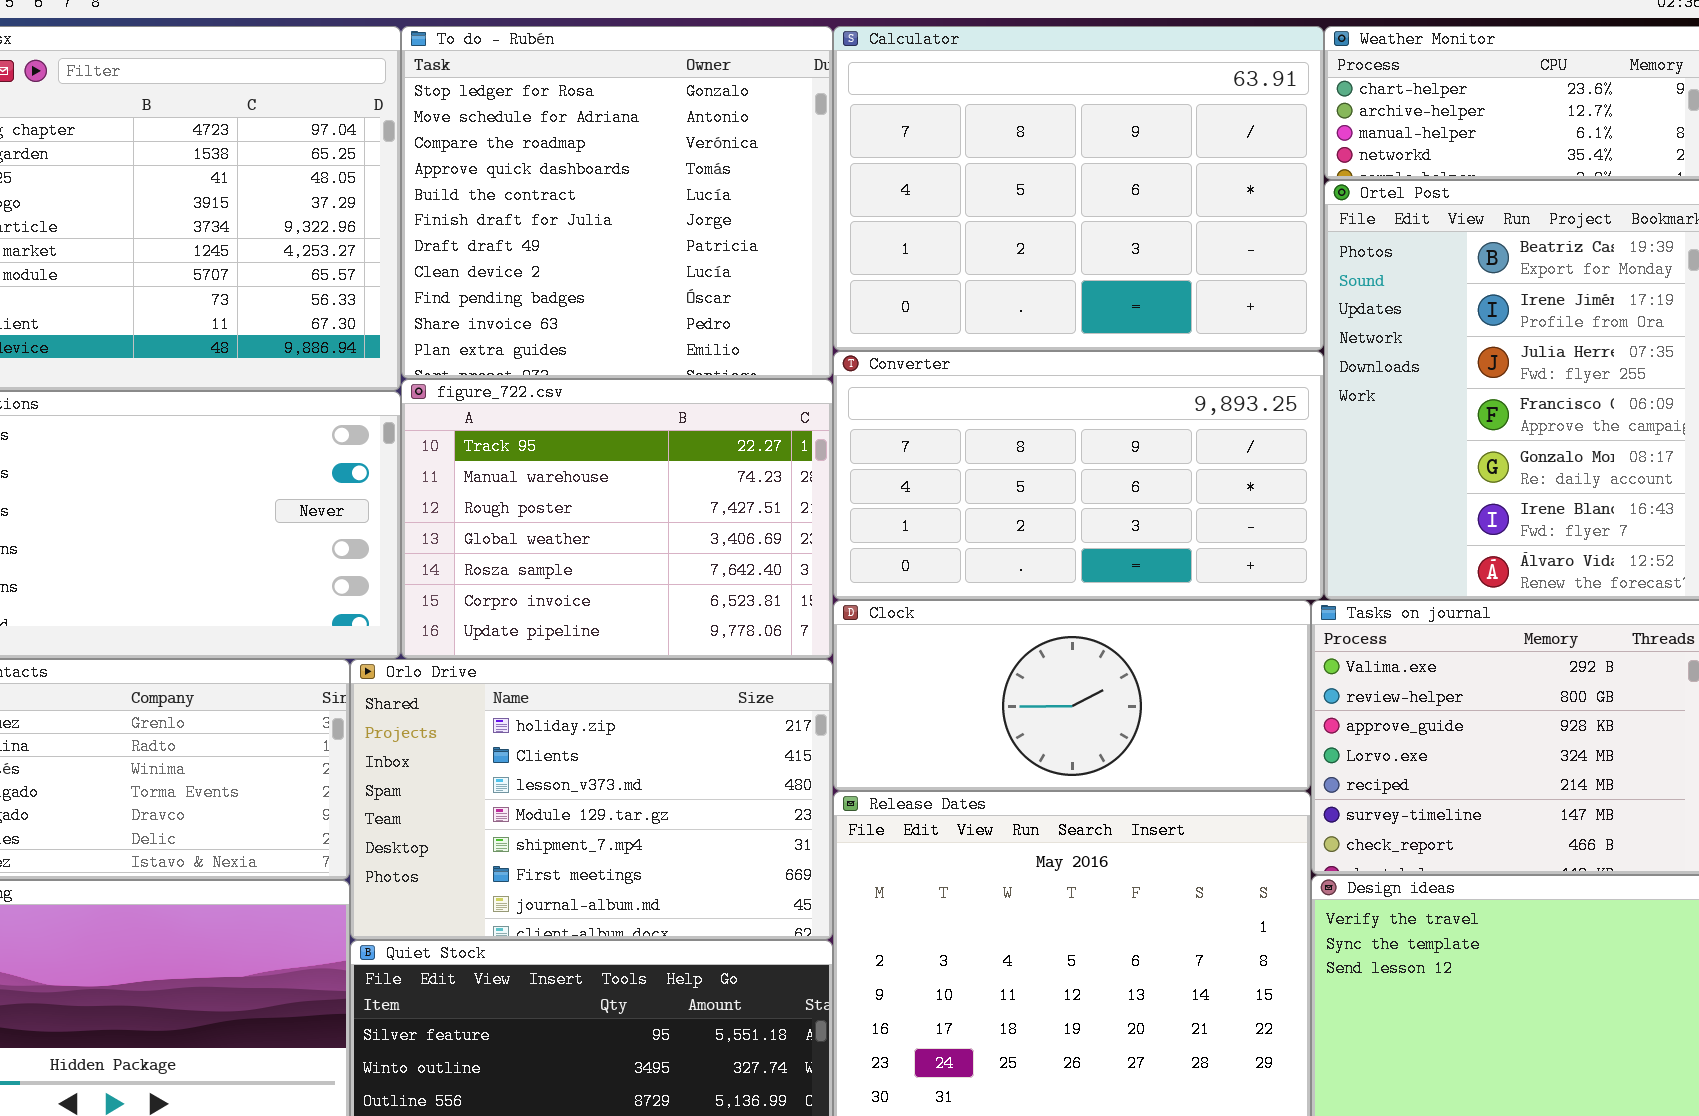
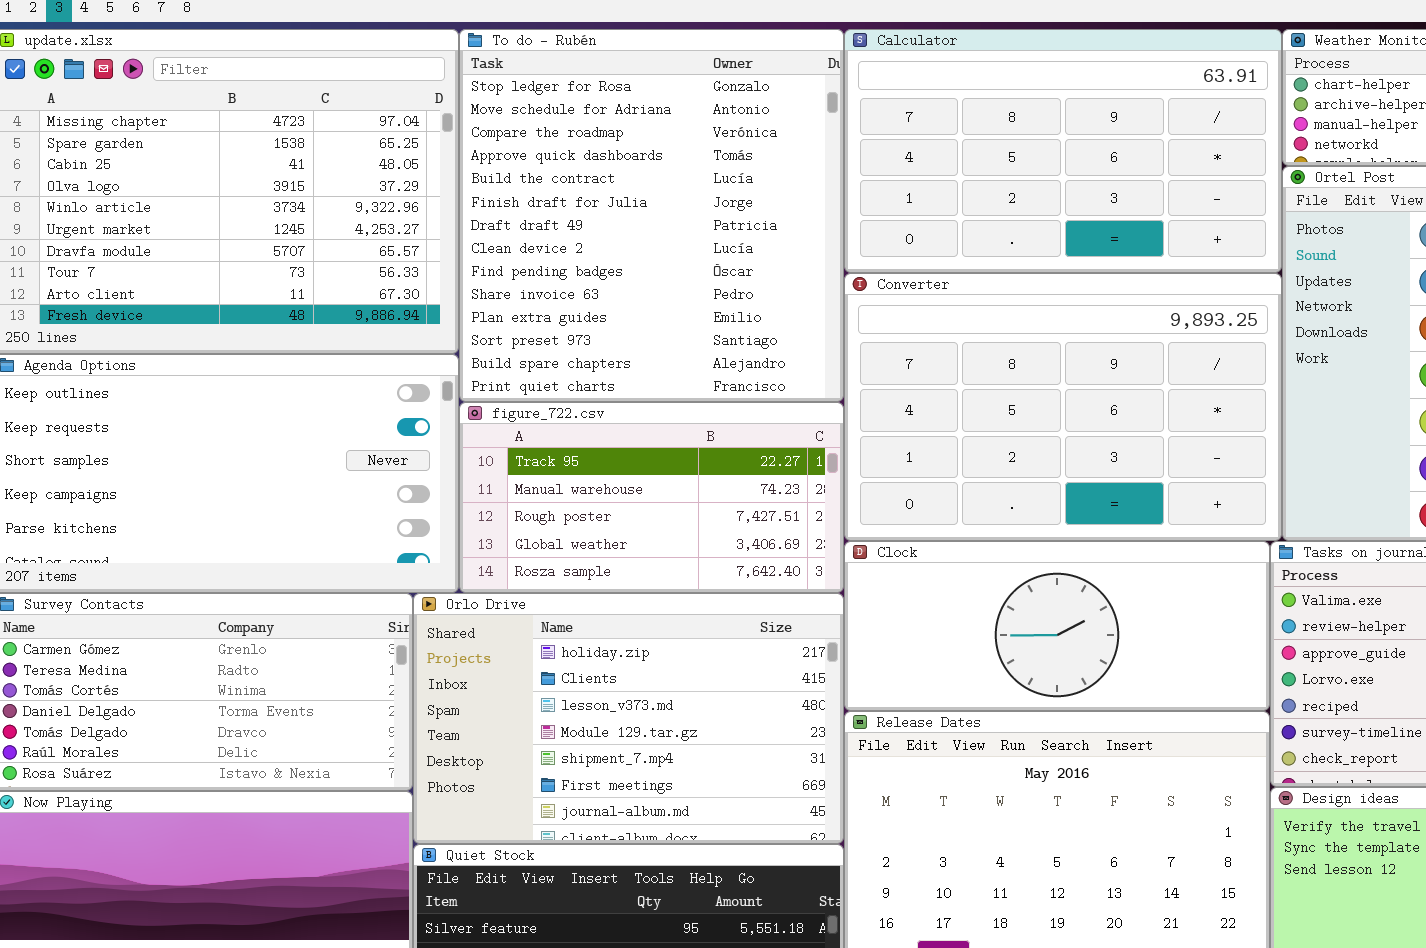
To do - Rubén: [401,26,833,379] -> [459,29,844,402], resized
Calculator: [833,26,1324,351] -> [844,29,1282,273], resized
Converter: [833,351,1324,600] -> [844,273,1282,541], resized
figure_722.csv: [401,379,833,659] -> [459,402,844,593], resized

